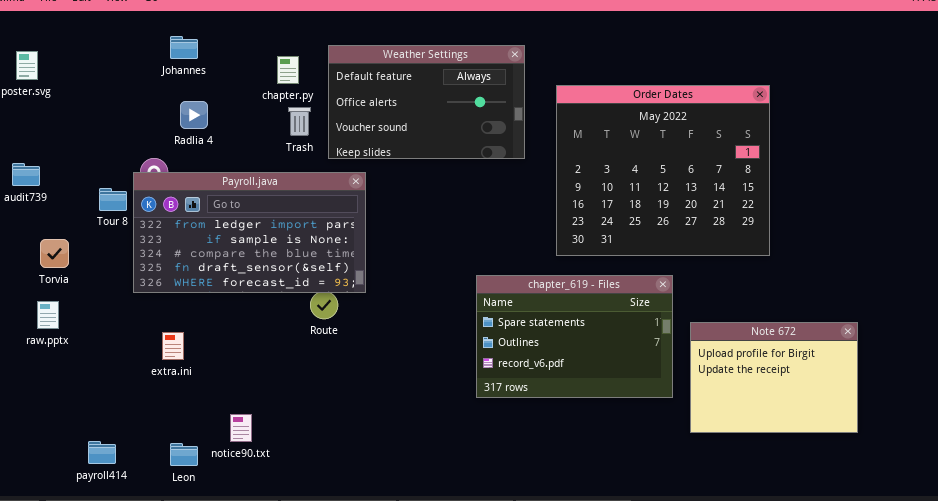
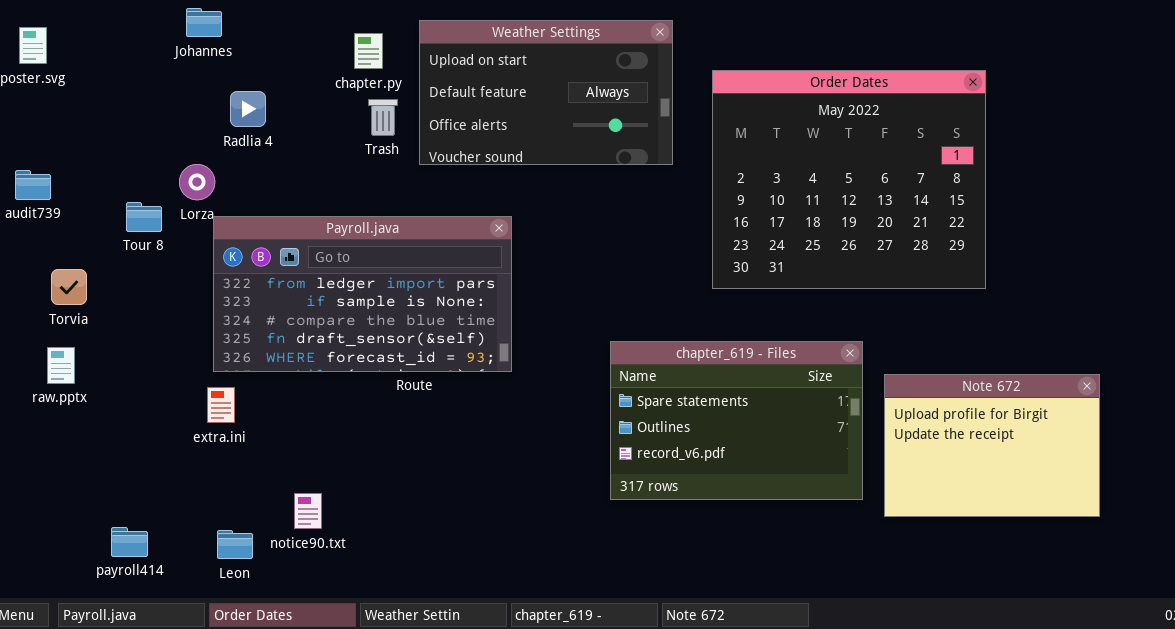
Johannes: [170,36,198,59] -> [186,8,222,37], moved
Weather Settings: [328,45,525,159] -> [419,20,673,165], scrolled up 1 row
Payroll.java: [133,172,366,293] -> [213,216,512,372], moved
chapter_619 - Files: [476,275,673,398] -> [610,341,863,500], moved

